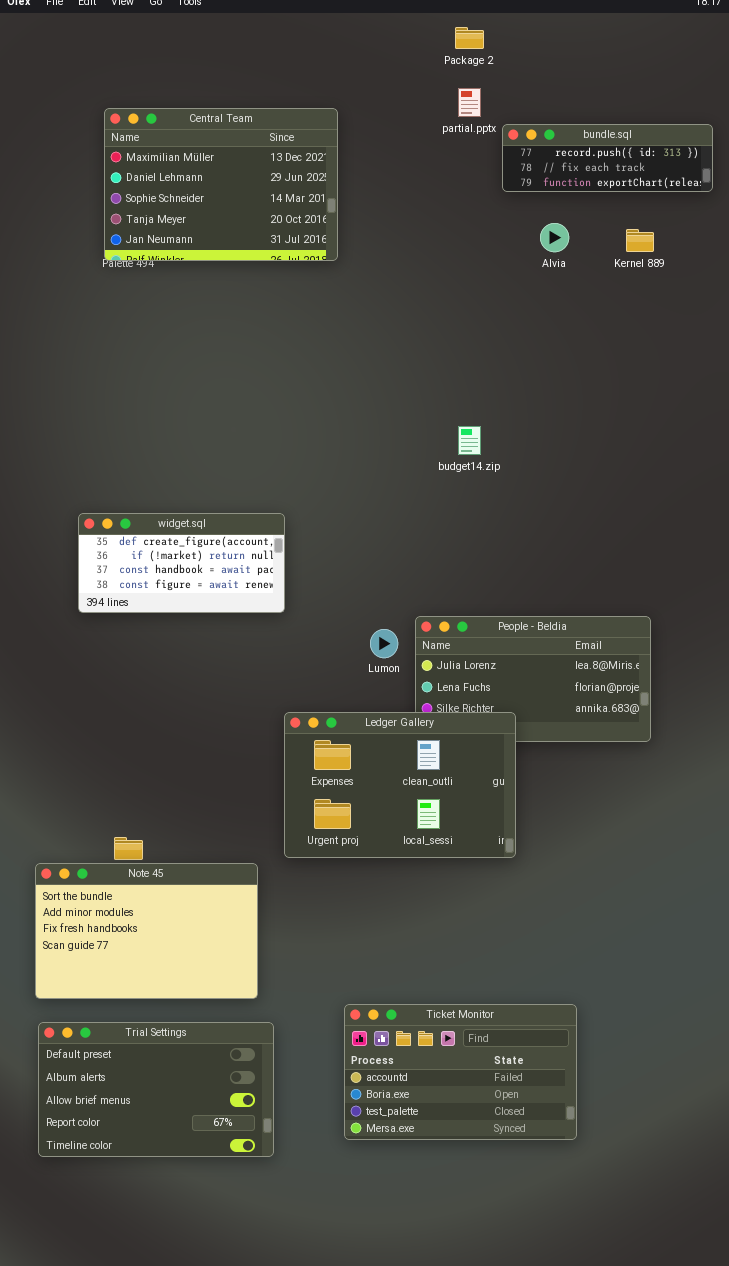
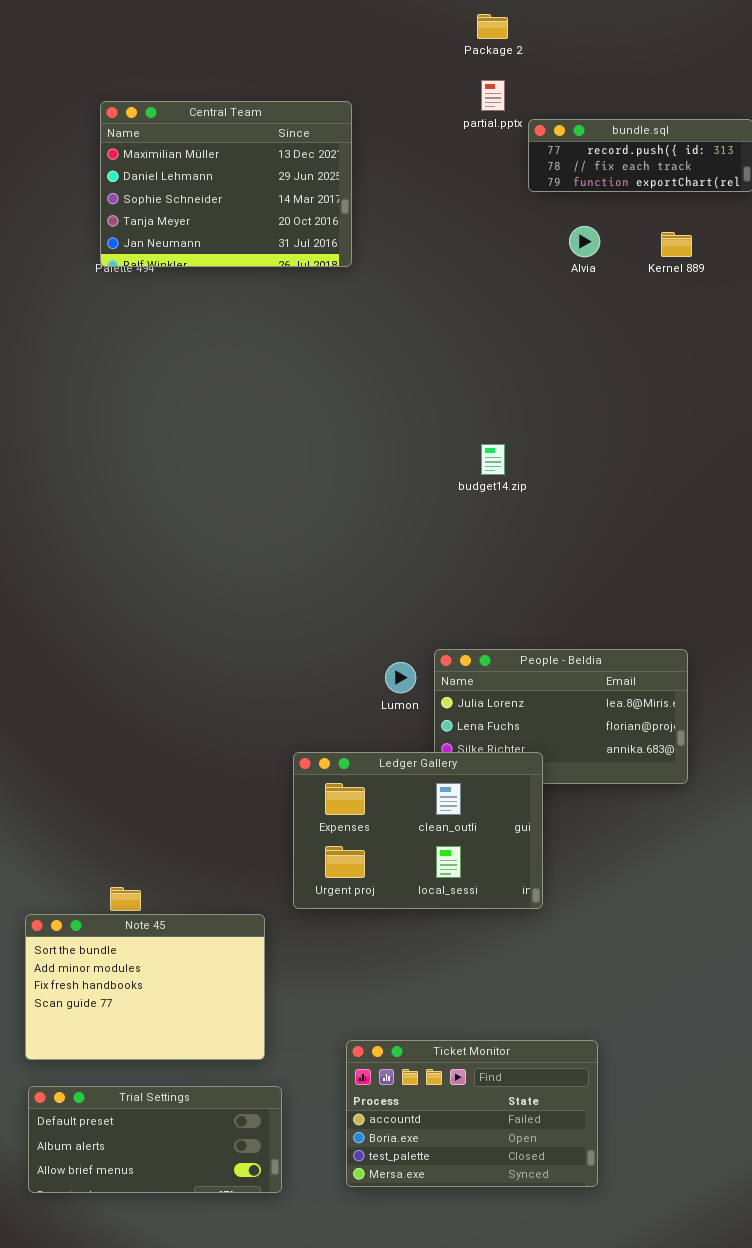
widget.sql: [78,513,285,613] -> none, closed
Ticket Monitor: [344,1004,577,1140] -> [346,1040,598,1187], moved
Trial Settings: [38,1022,274,1157] -> [28,1086,282,1193], resized

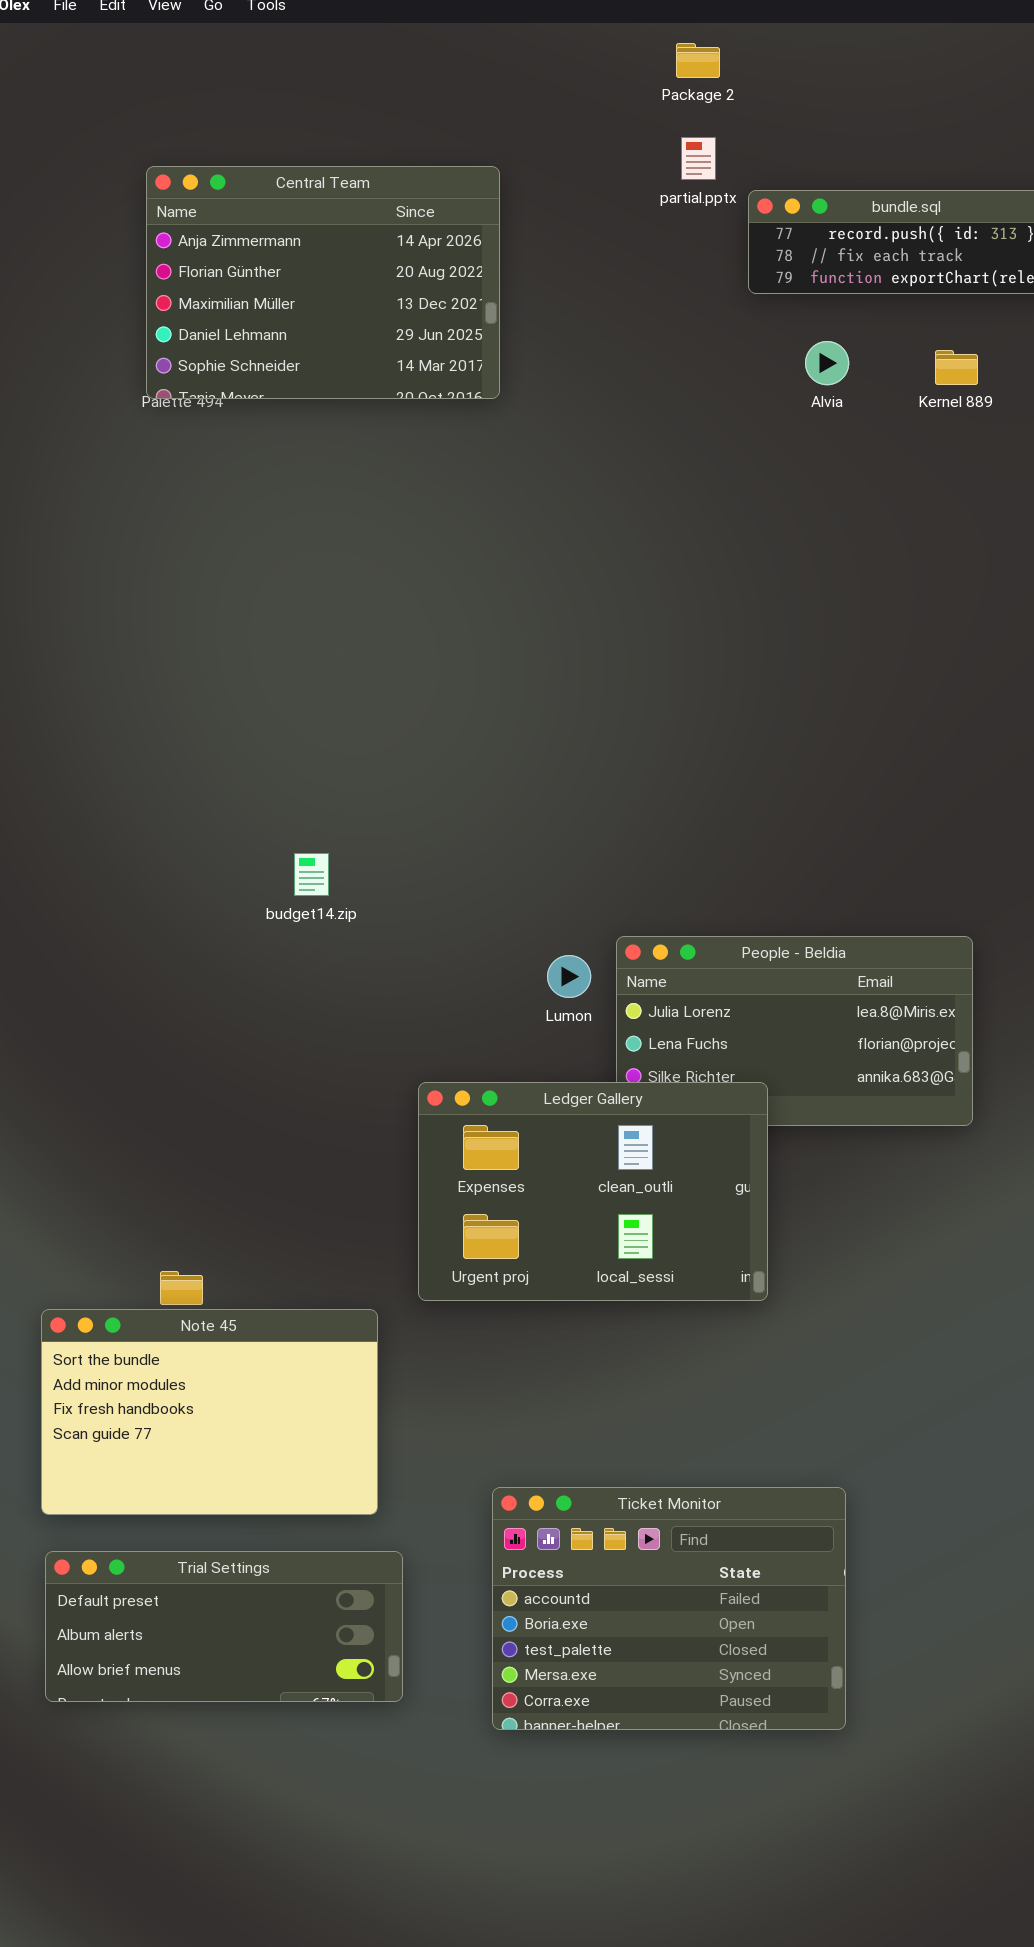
Central Team: [100,101,352,267] -> [146,166,500,399], scrolled up 2 rows
budget14.zip: [481,444,505,475] -> [294,853,329,896], moved
Ticket Monitor: [346,1040,598,1187] -> [492,1487,846,1730], resized

